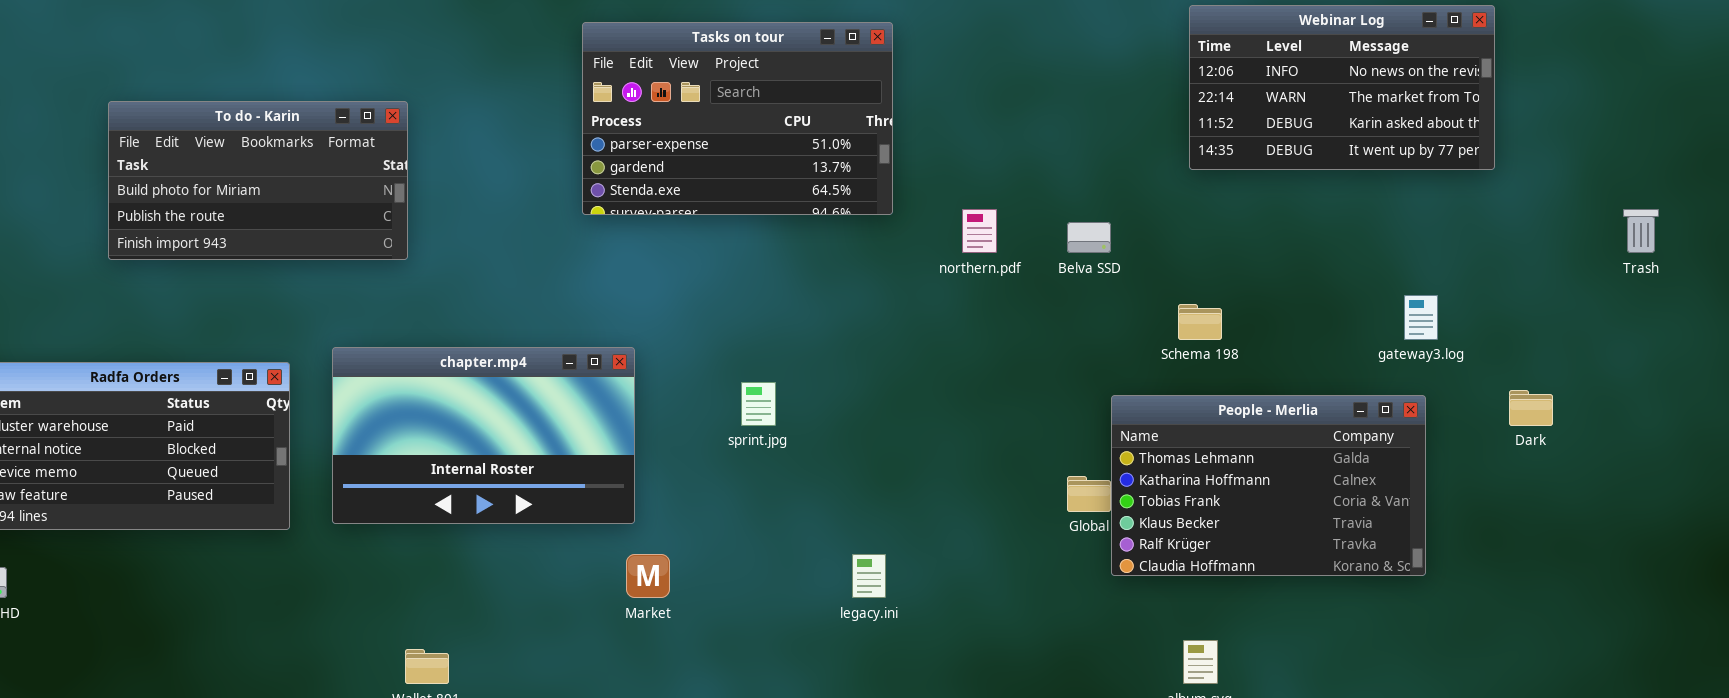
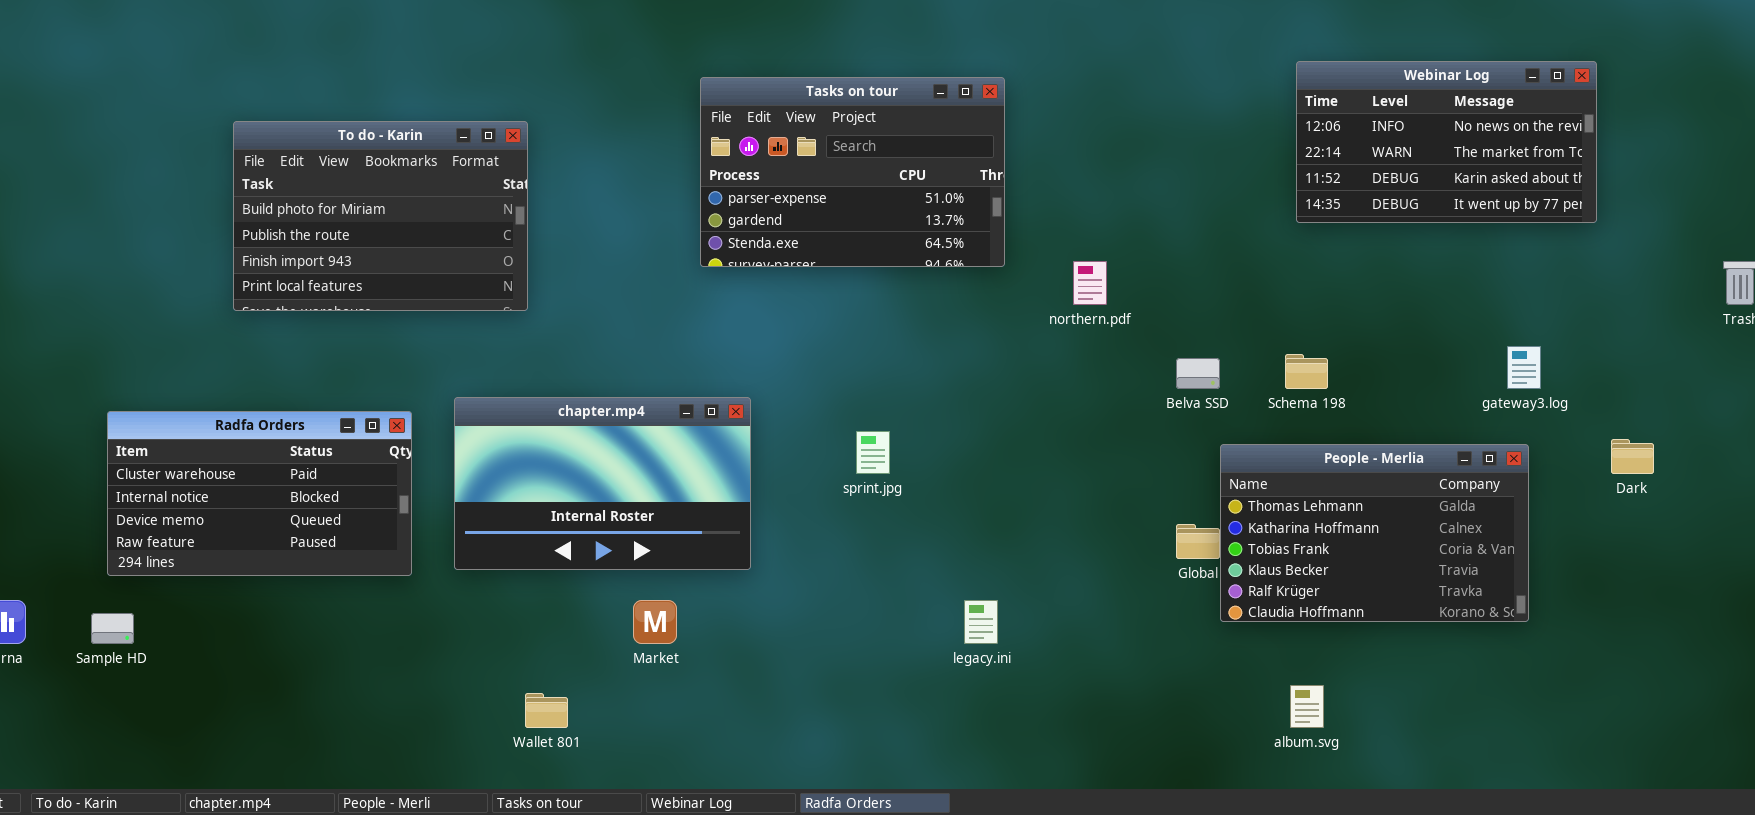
To do - Karin: [108,101,408,260] -> [233,121,528,311], resized
Belva SSD: [1067,222,1111,253] -> [1176,358,1220,389], moved
Market: [626,554,670,598] -> [633,600,677,644], moved

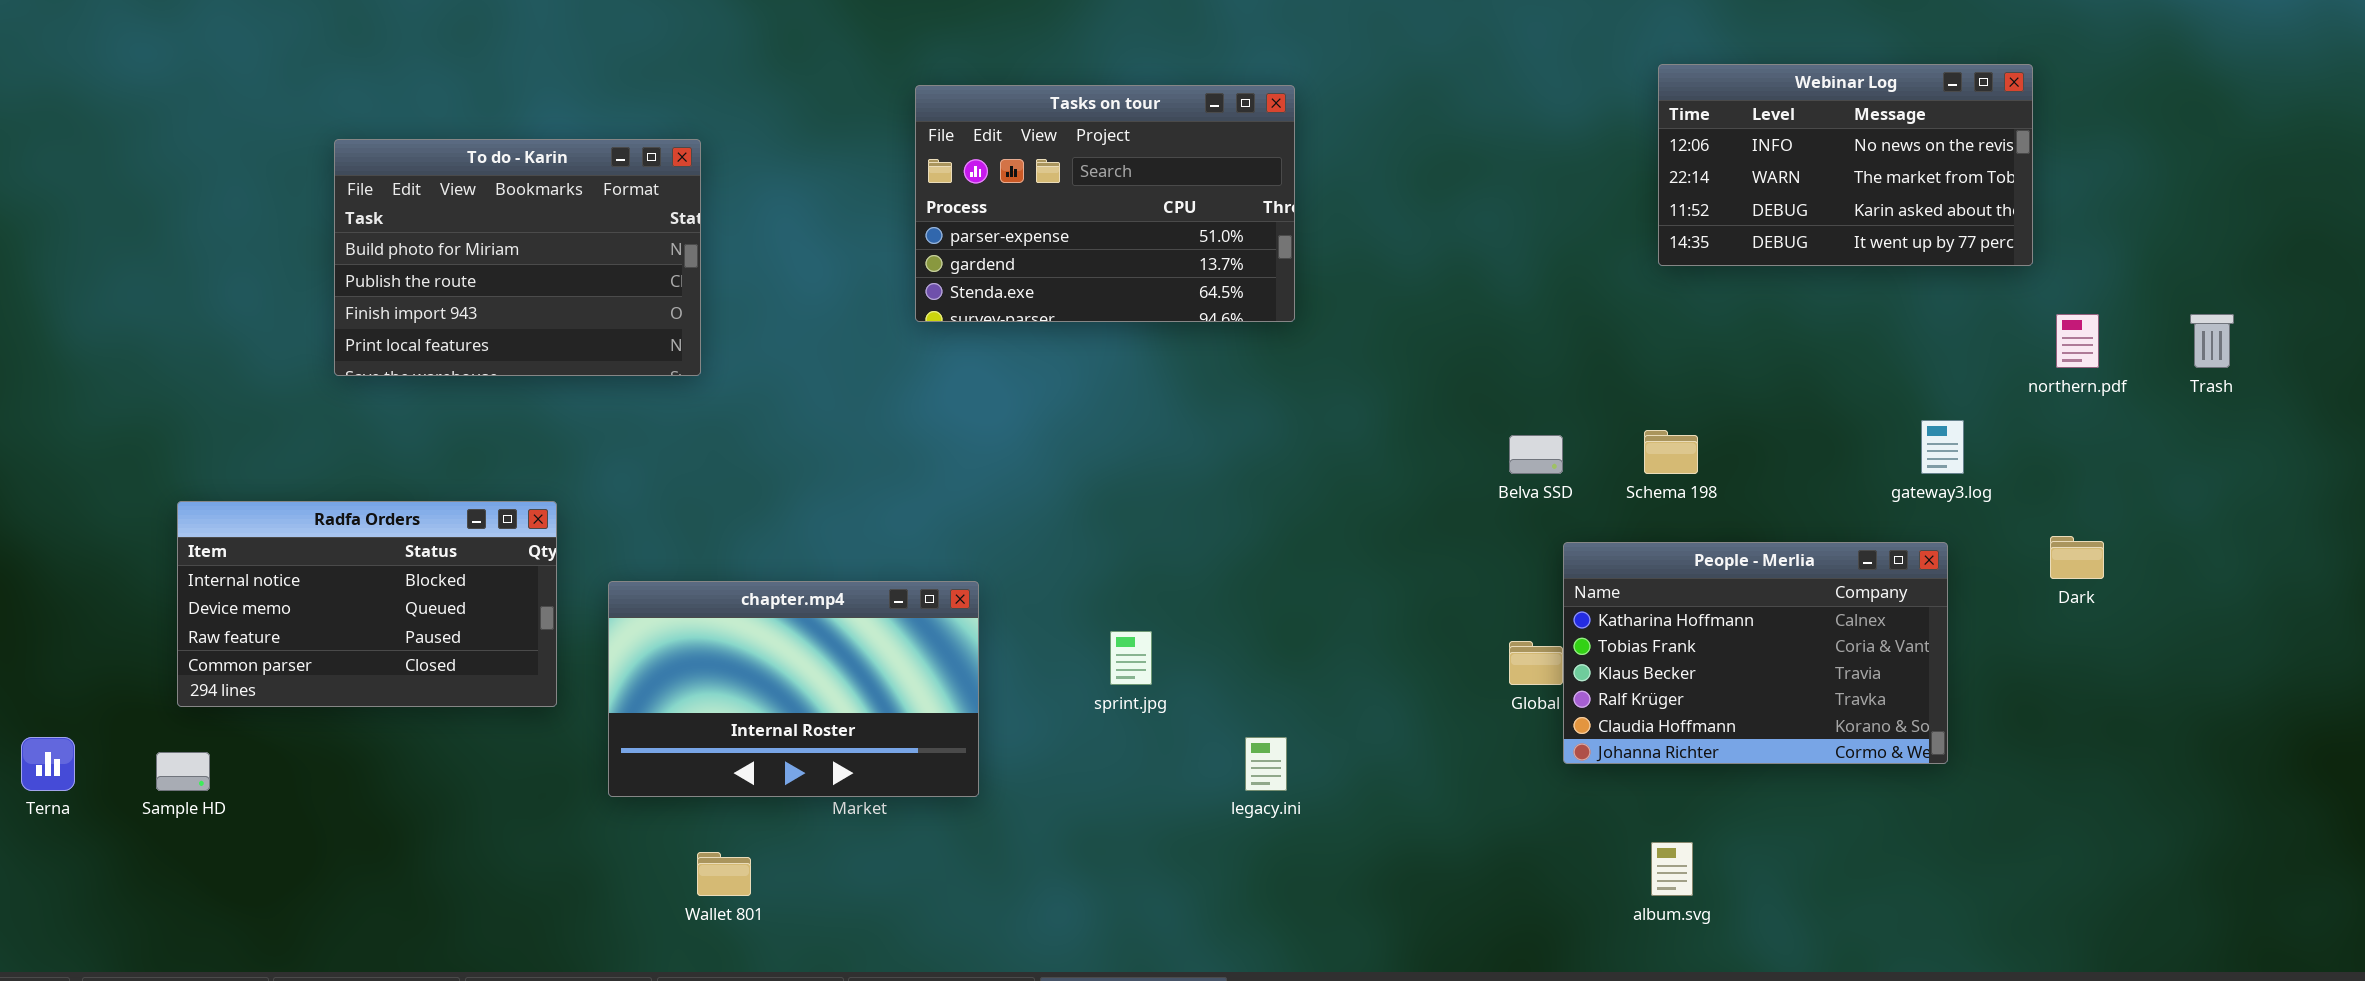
northern.pdf: [1073,261,1107,305] -> [2056,314,2099,368], moved
chapter.mp4: [454,397,751,570] -> [608,581,979,797], moved
Radfa Orders: [107,411,412,576] -> [177,501,557,707], scrolled down 1 row
sprint.jpg: [856,431,890,474] -> [1110,631,1152,685], moved
People - Merlia: [1220,444,1529,622] -> [1563,542,1948,764], scrolled down 1 row

